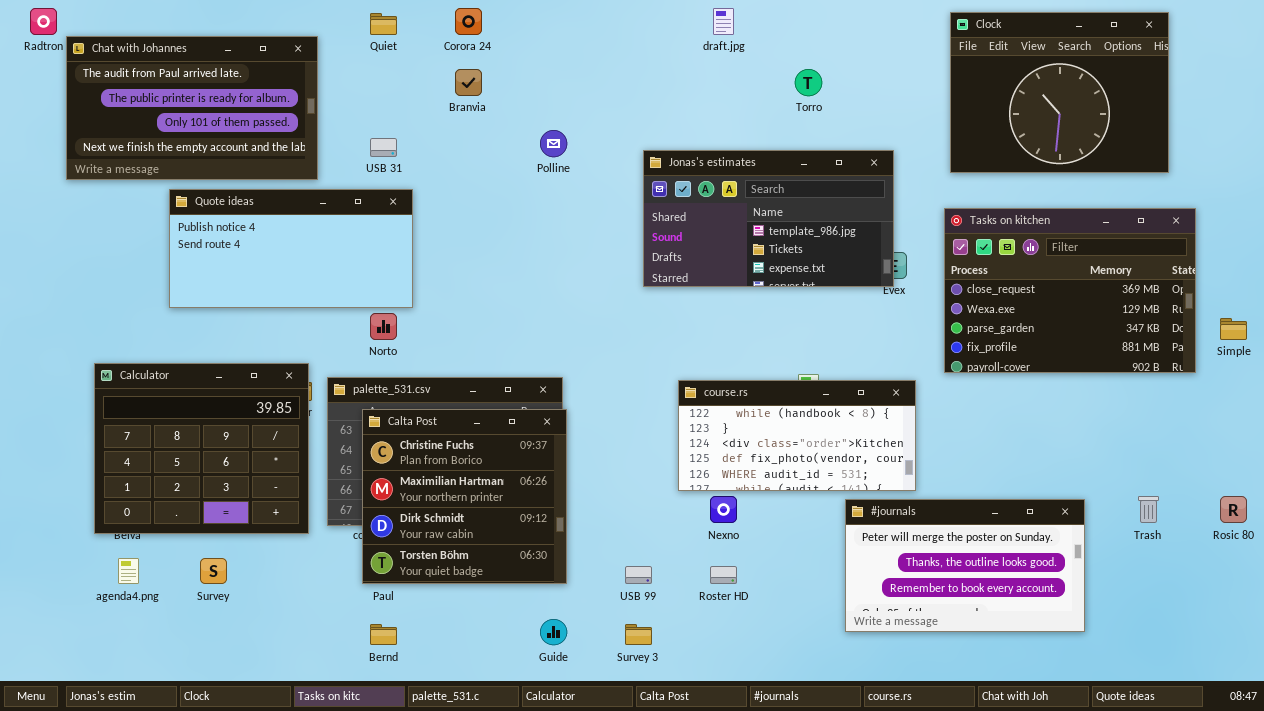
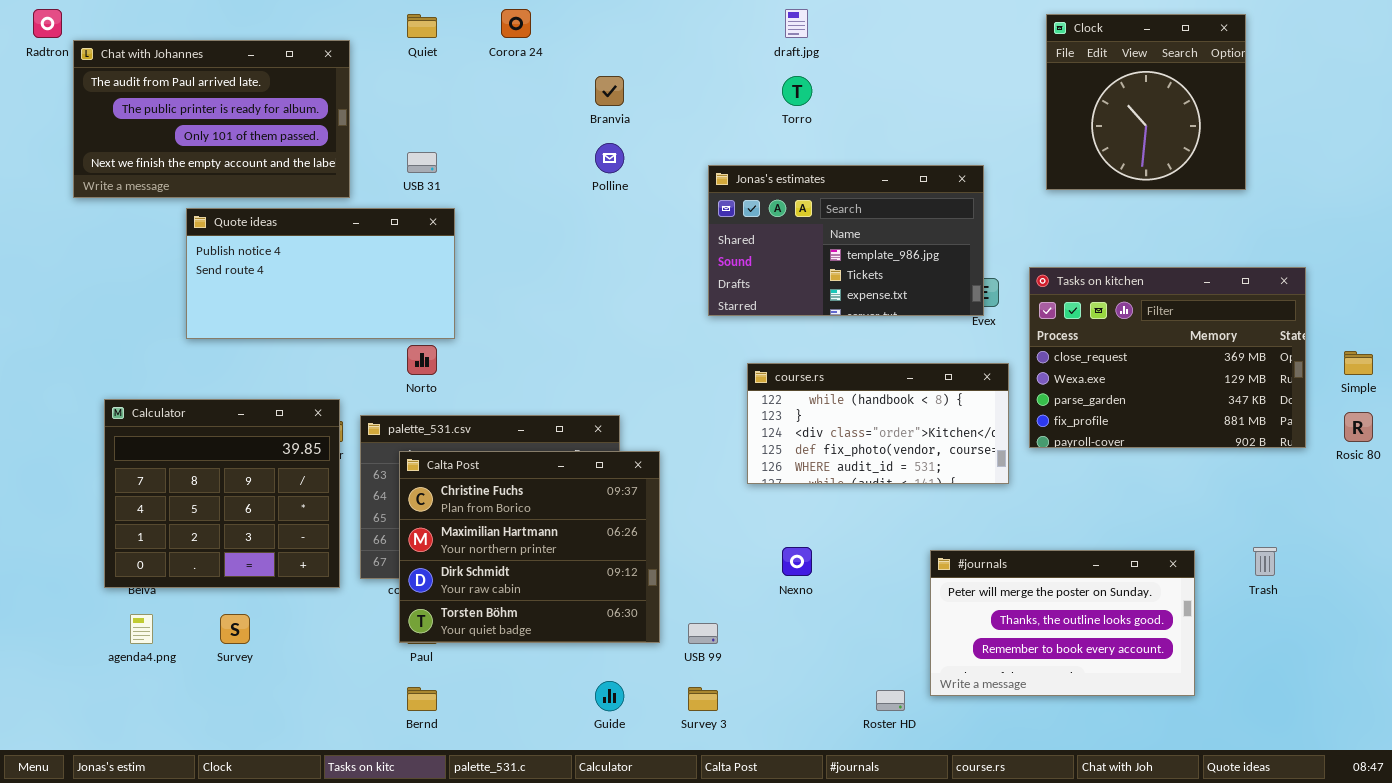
Clock: [950,12,1169,173] -> [1046,14,1246,190], resized
Branvia: [455,69,482,96] -> [595,76,624,106], moved
Torro: [795,69,822,96] -> [782,76,812,106], moved
Tasks on kitchen: [944,208,1196,373] -> [1029,267,1306,448], moved
course.rs: [678,380,916,491] -> [747,363,1009,484], moved
Calta Post: [362,409,567,584] -> [399,451,660,643], resized
Rosic 80: [1220,496,1247,523] -> [1344,412,1373,442], moved
Roster HD: [710,566,737,584] -> [876,690,905,711], moved

